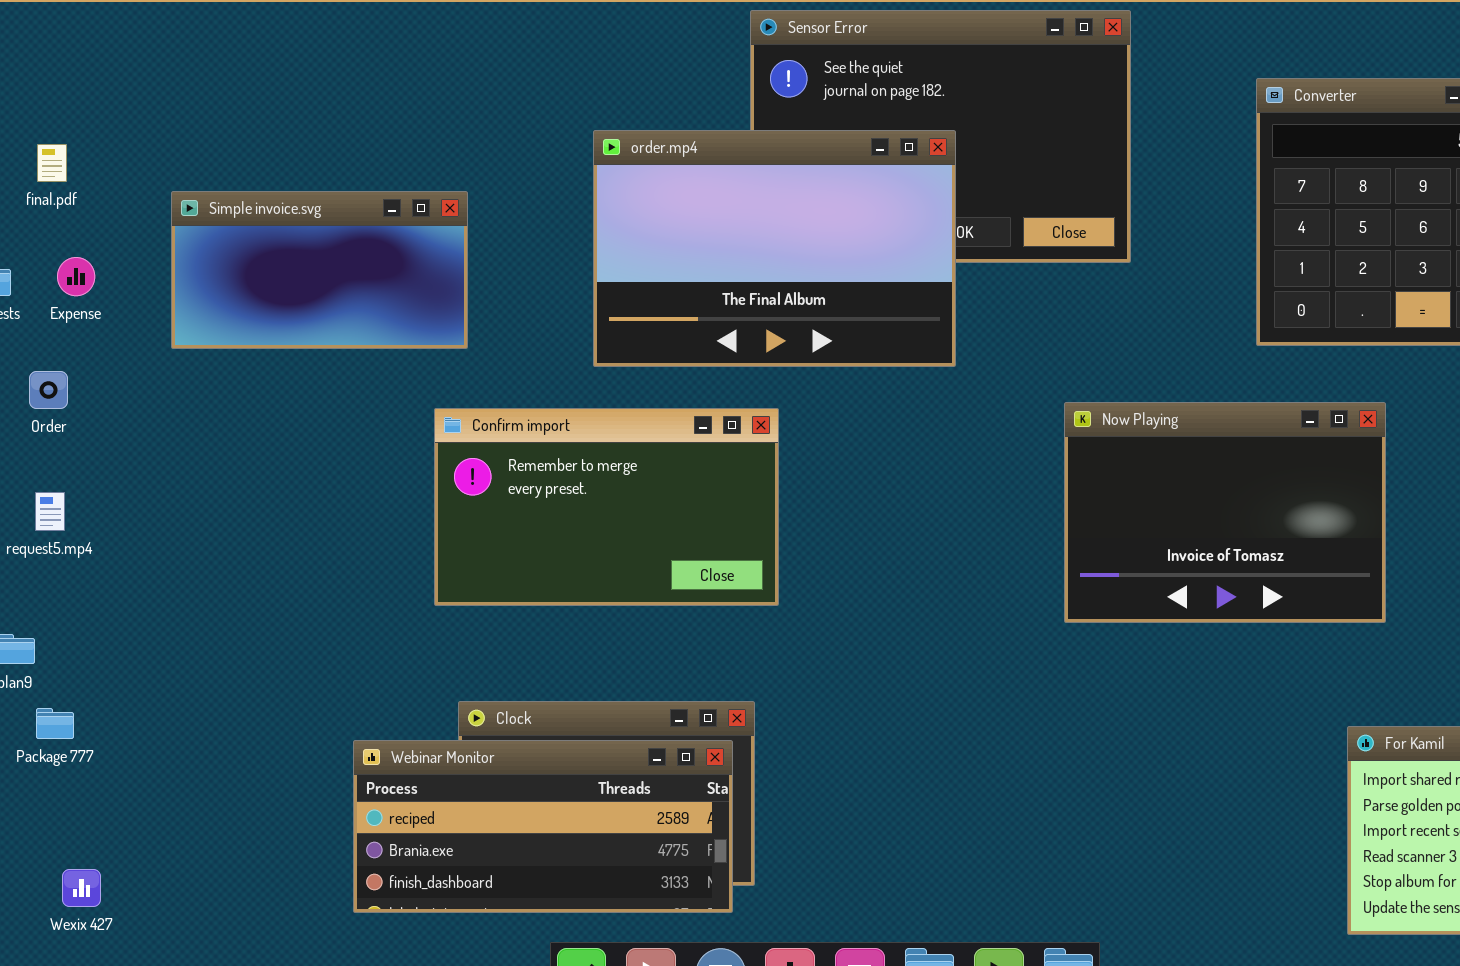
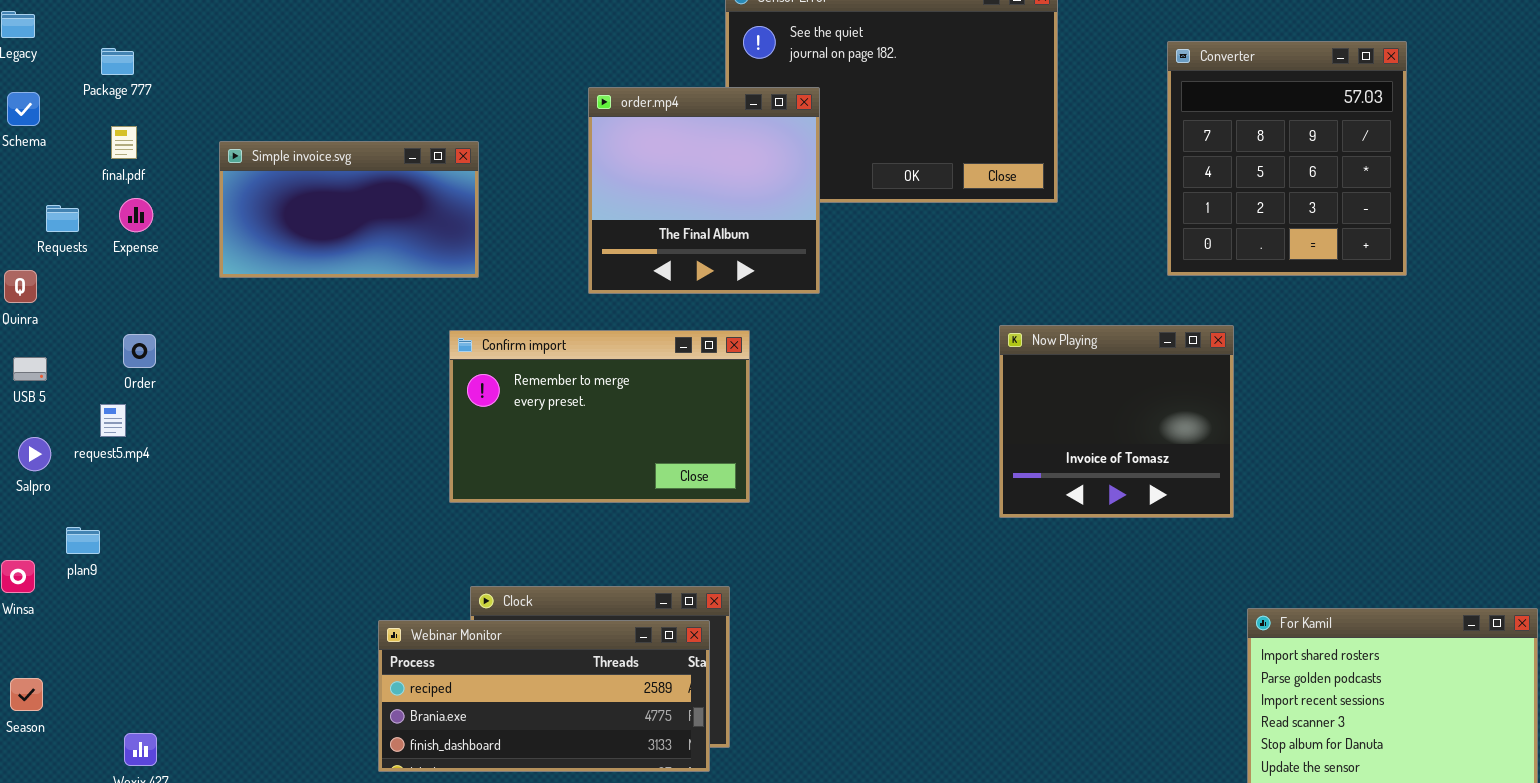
order.mp4: [593,130,956,367] -> [588,87,820,294], resized
final.pdf: [37,144,67,182] -> [111,126,137,159], moved
Order: [29,371,68,409] -> [123,334,156,368], moved
Now Playing: [1064,402,1386,623] -> [999,325,1234,518], resized
Package 777: [36,708,74,739] -> [101,48,134,75], moved

